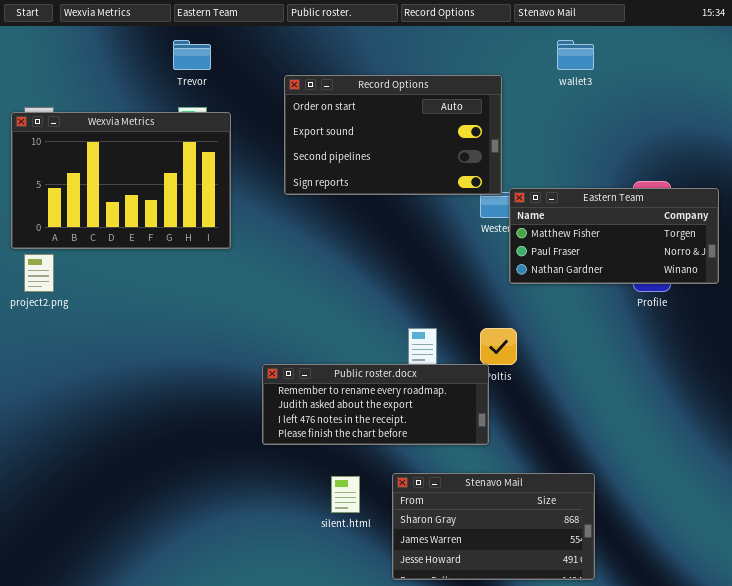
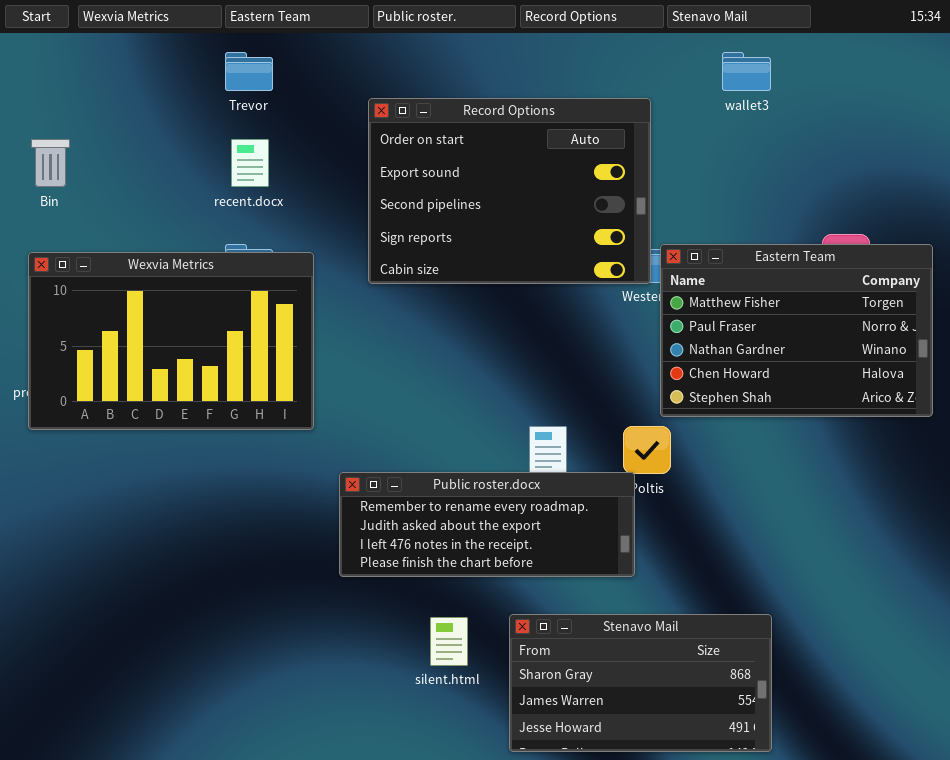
Record Options: [284,75,502,195] -> [368,98,651,284], resized
Wexvia Metrics: [11,112,231,249] -> [28,252,314,430], moved
Eastern Team: [509,188,719,284] -> [660,244,933,417], resized

